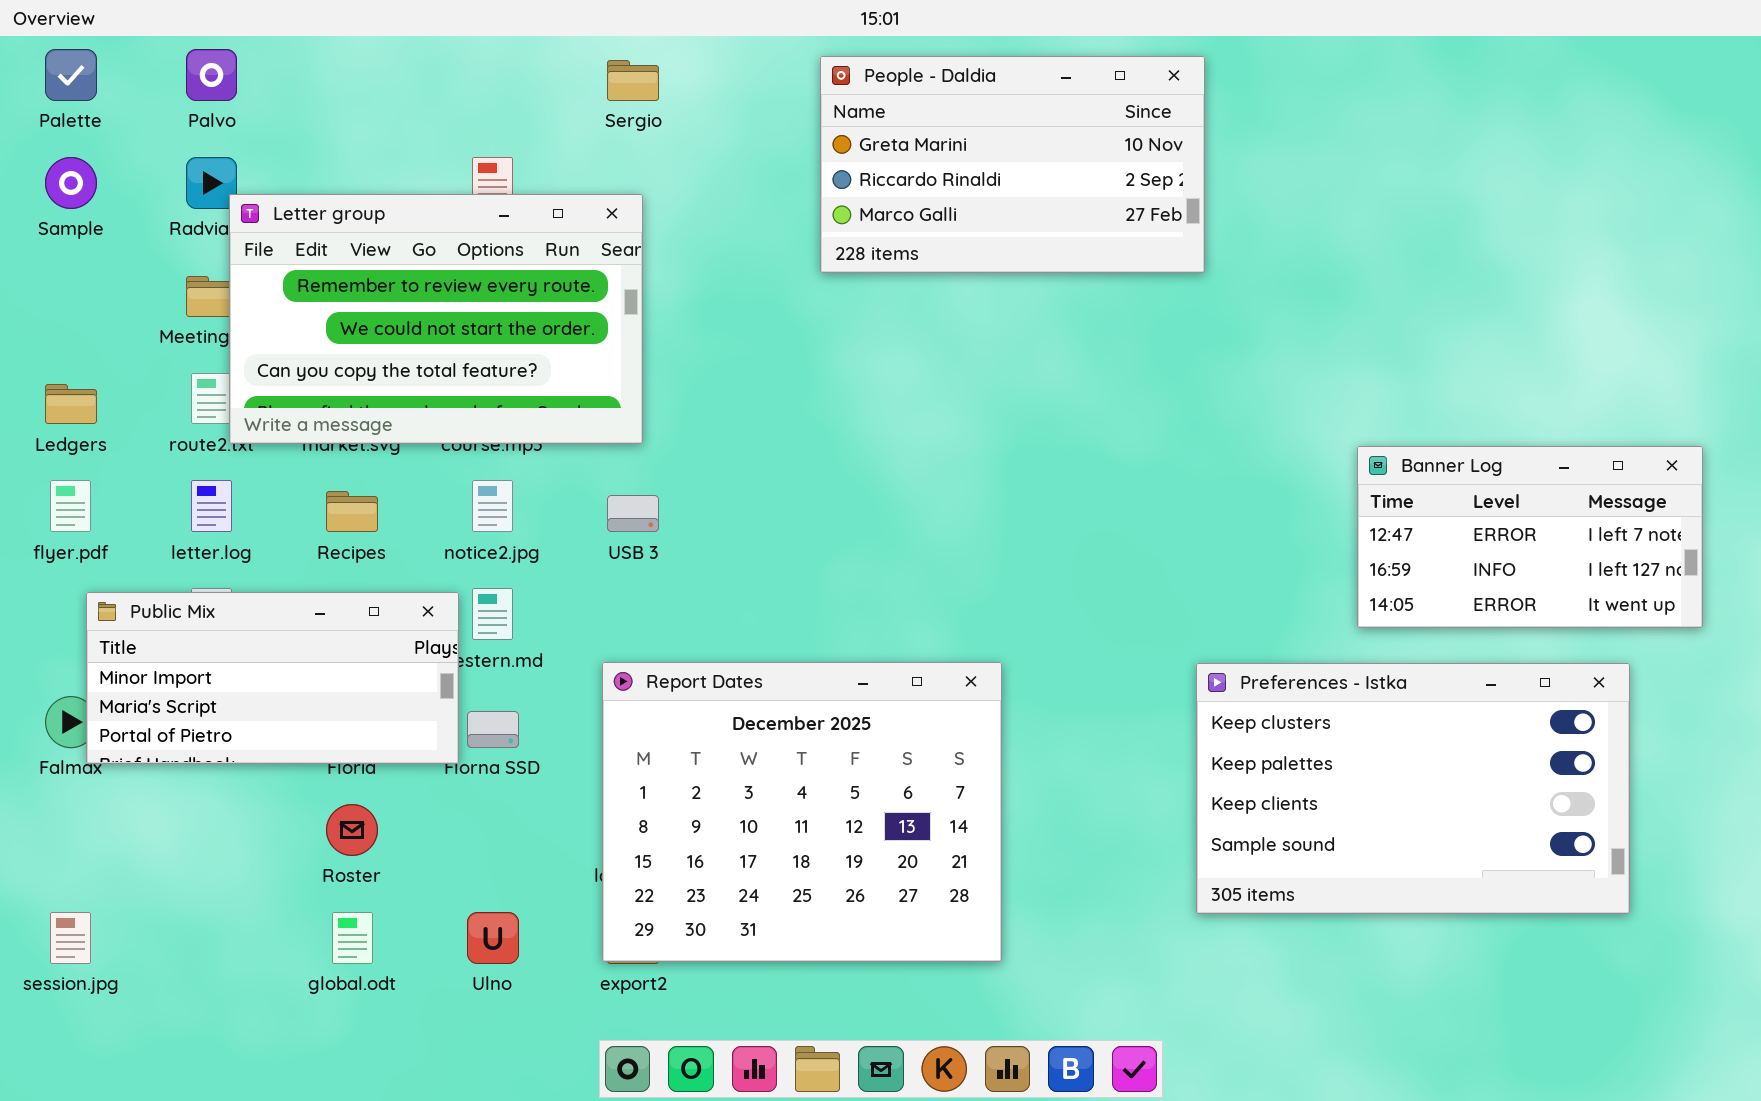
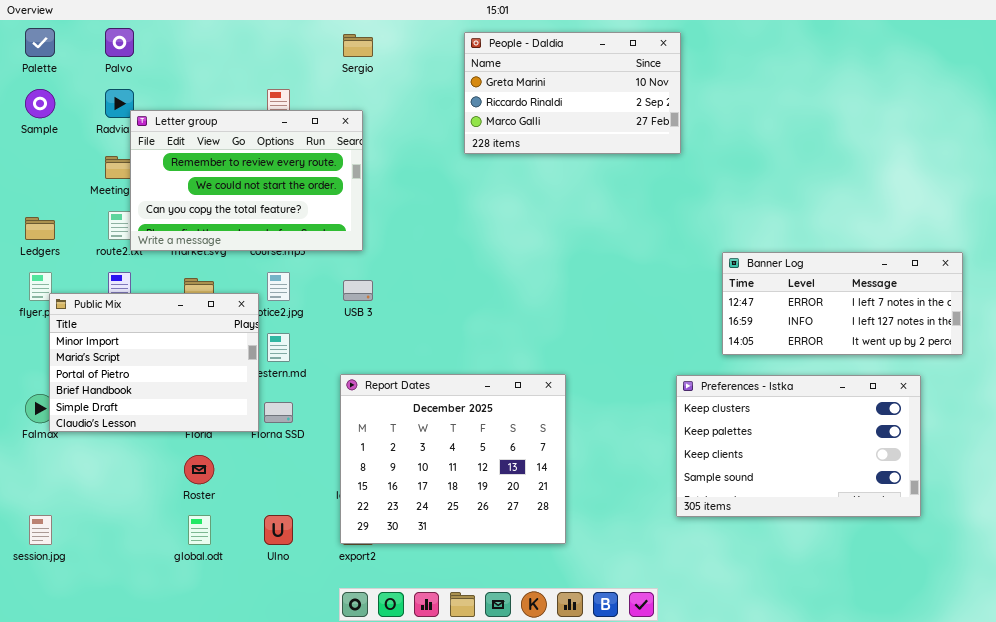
Banner Log: [1357,446,1703,628] -> [722,252,963,355], resized
Public Mix: [86,592,459,764] -> [49,293,259,432], resized

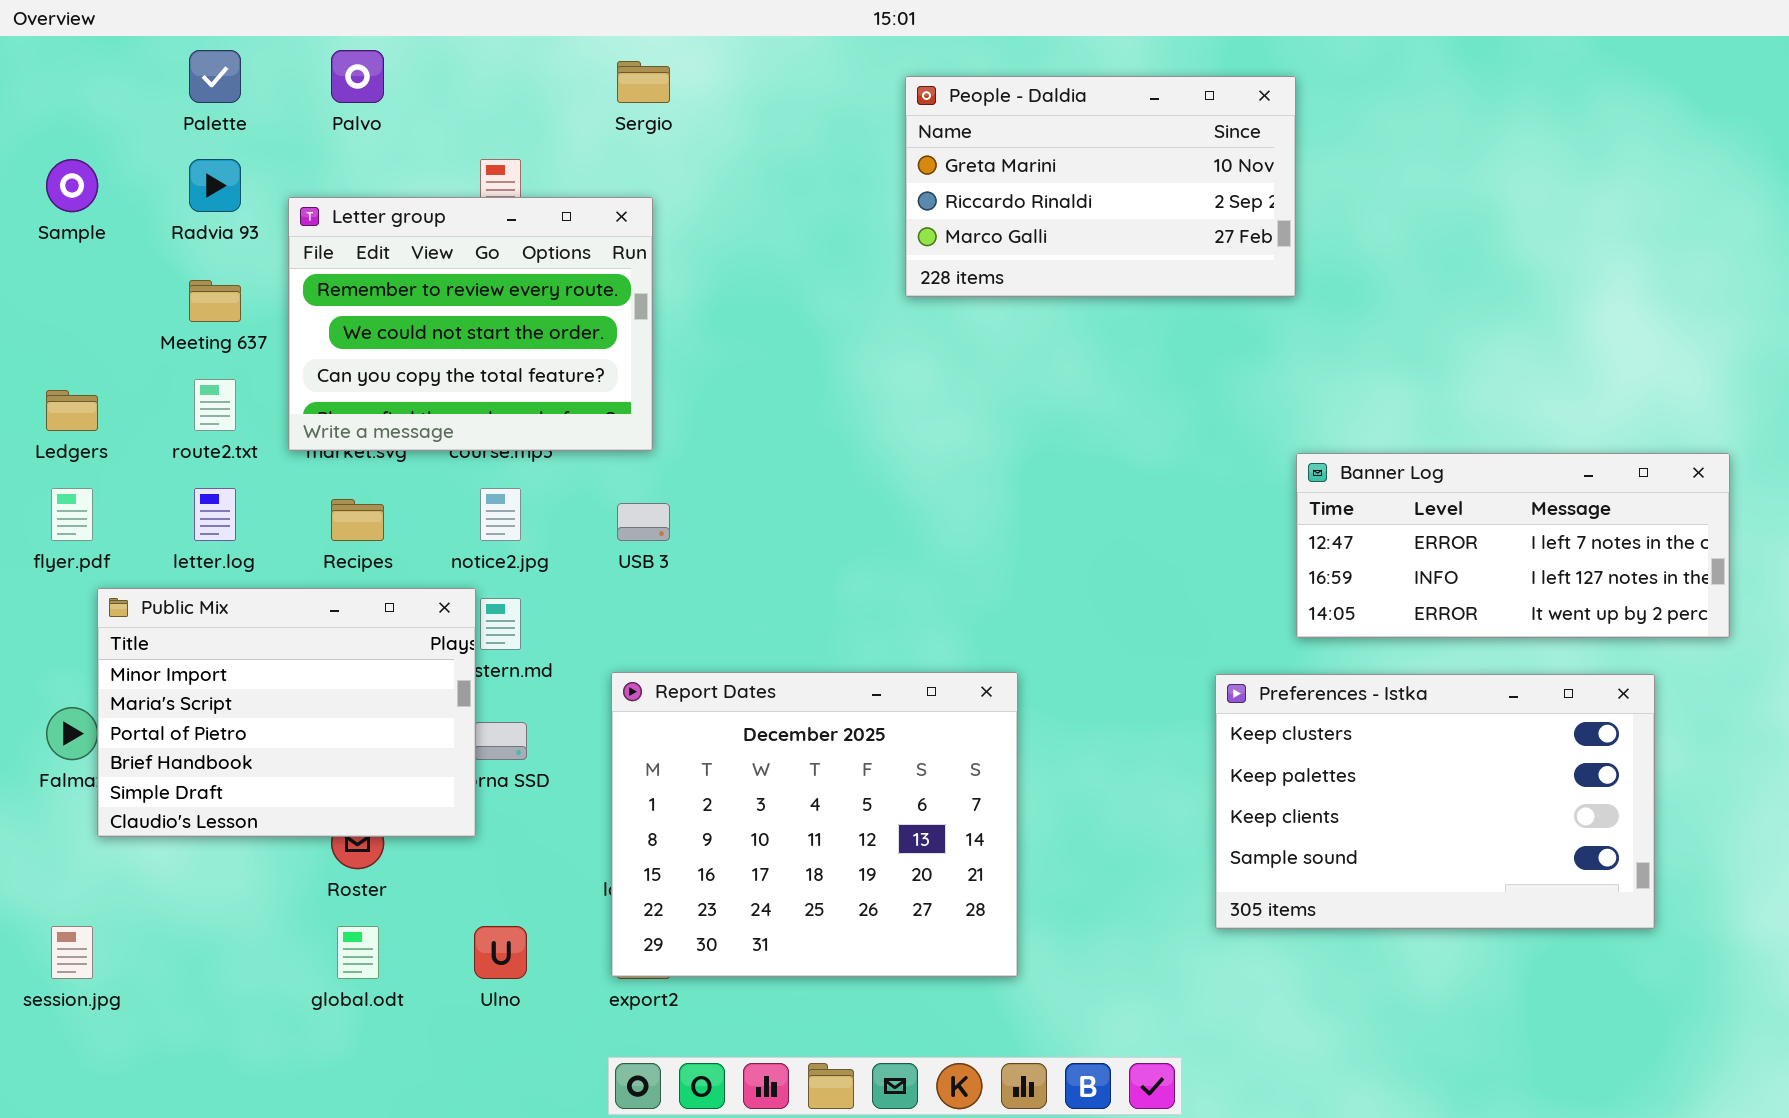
Palette: [25,28,55,57] -> [189,50,241,103], moved
Palvo: [105,28,134,57] -> [331,50,384,103], moved
People - Daldia: [464,32,681,154] -> [905,76,1296,297], moved
Letter group: [130,110,363,251] -> [288,197,653,451], resized
Public Mix: [49,293,259,432] -> [97,588,476,837], moved

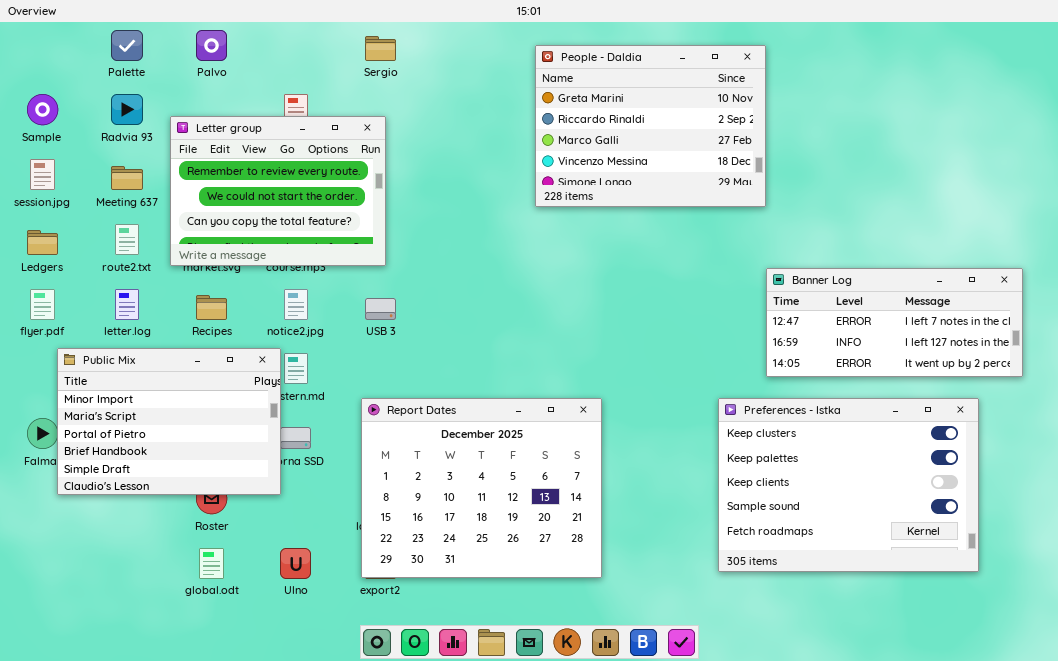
People - Daldia: [905,76,1296,297] -> [535,45,766,207], resized
Preferences - Istka: [1215,674,1655,929] -> [718,398,979,572], resized
session.jpg: [51,926,93,979] -> [30,159,55,190], moved

